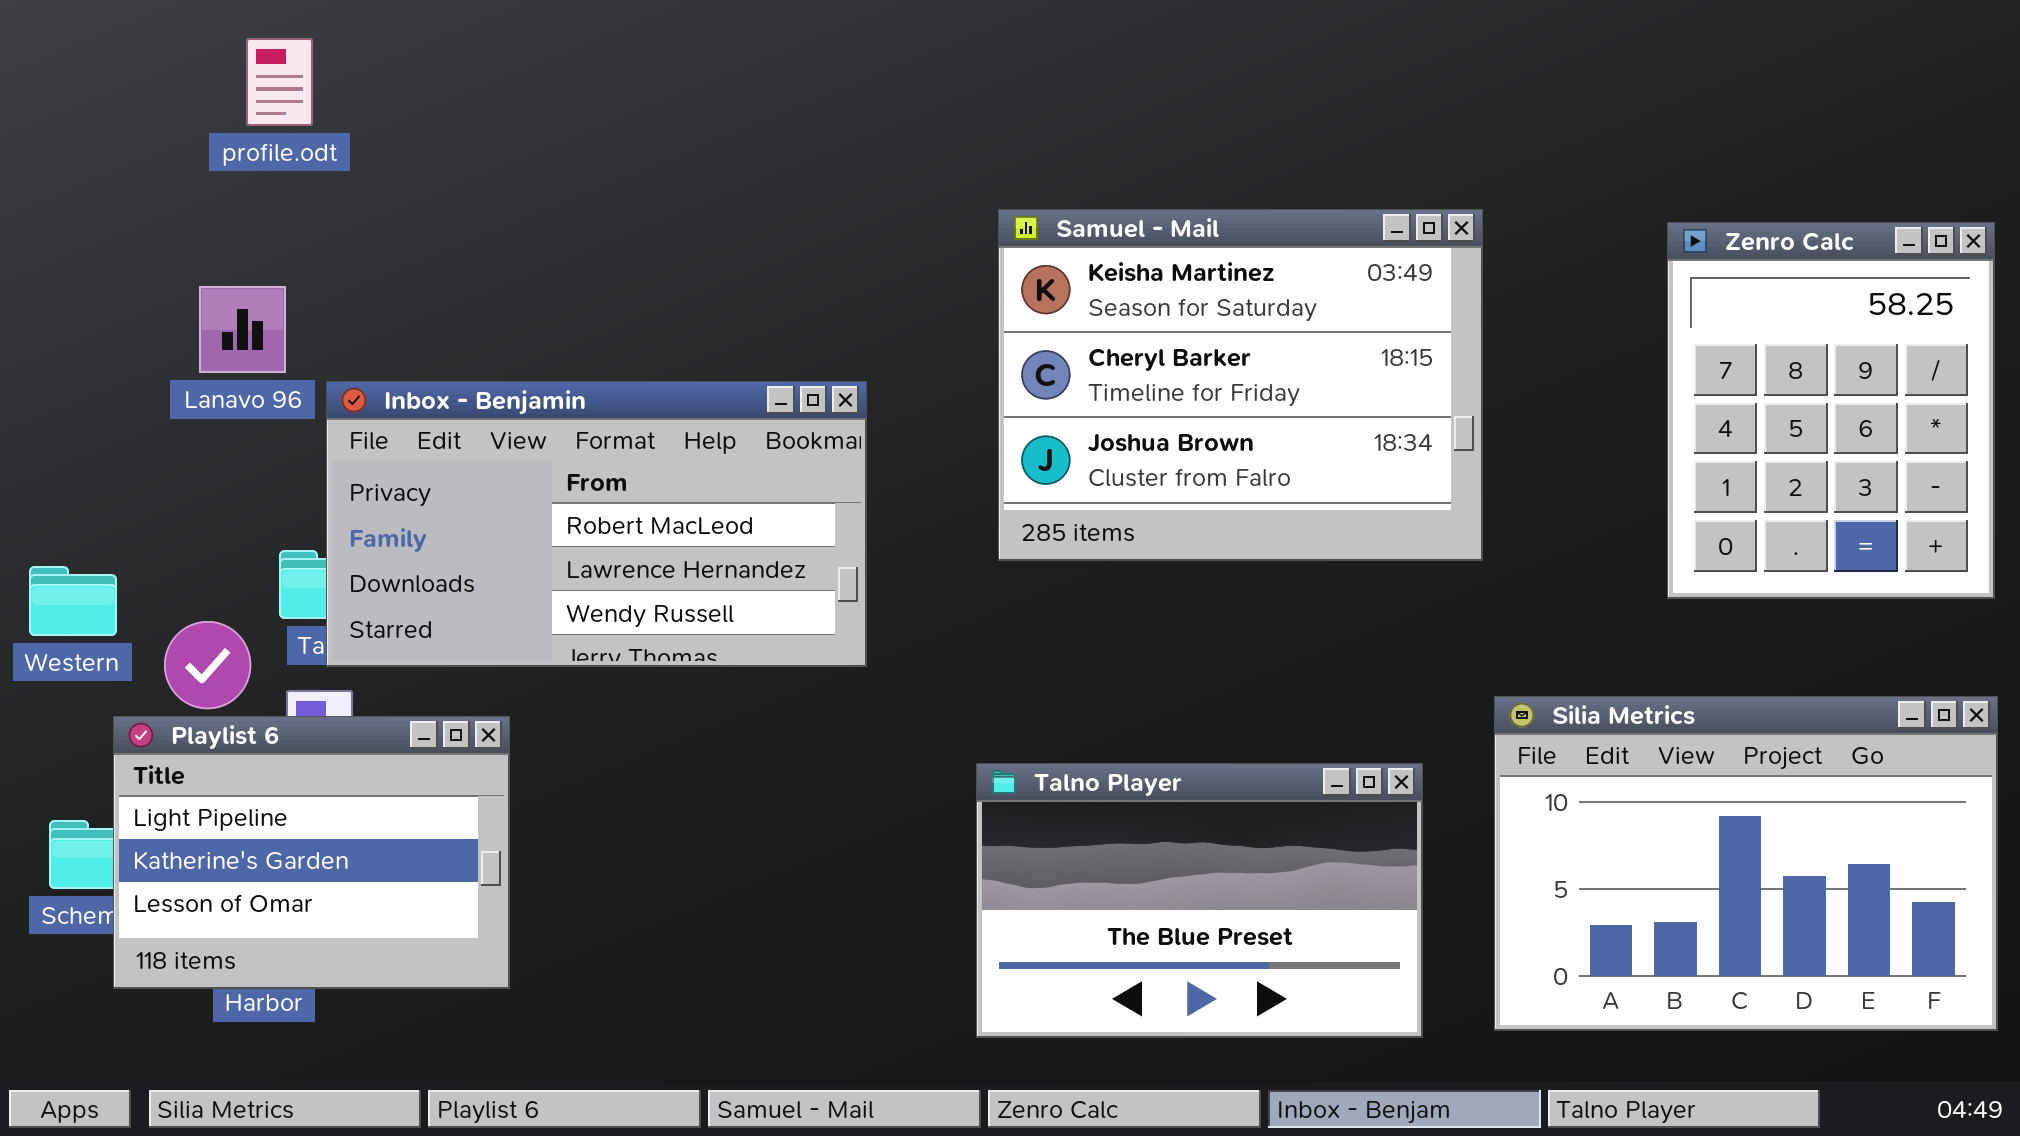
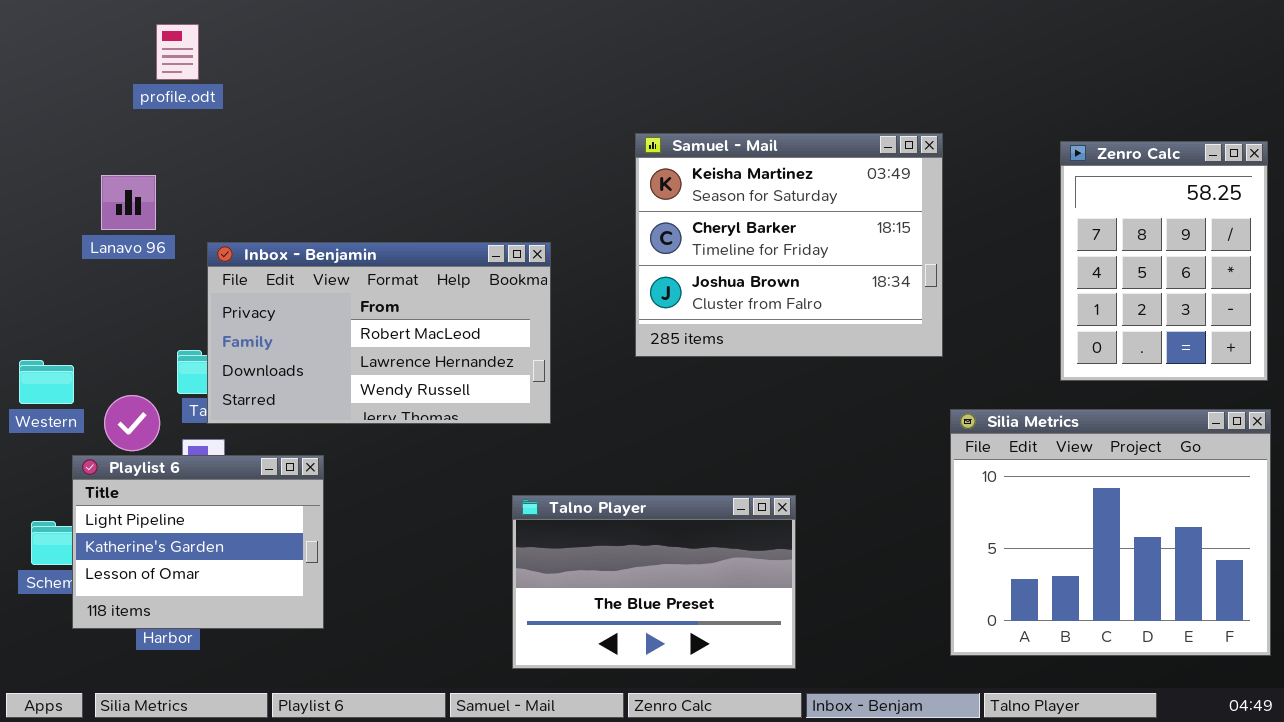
Lanavo 96: [199,286,286,373] -> [101,175,156,230], moved
Silia Metrics: [1494,696,1998,1031] -> [950,409,1271,656], resized
Talno Player: [976,763,1423,1038] -> [512,495,796,669], moved

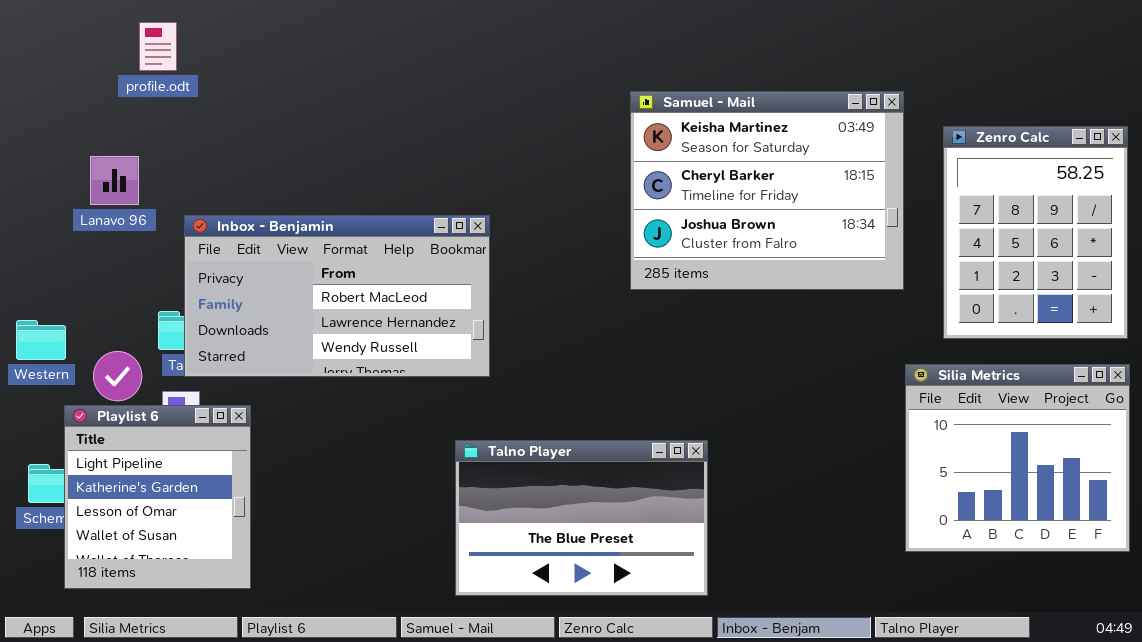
Samuel - Mail: [635,133,943,357] -> [630,91,904,290], moved
Silia Metrics: [950,409,1271,656] -> [905,364,1130,552], resized
Playlist 6: [72,455,324,629] -> [64,405,251,589], resized

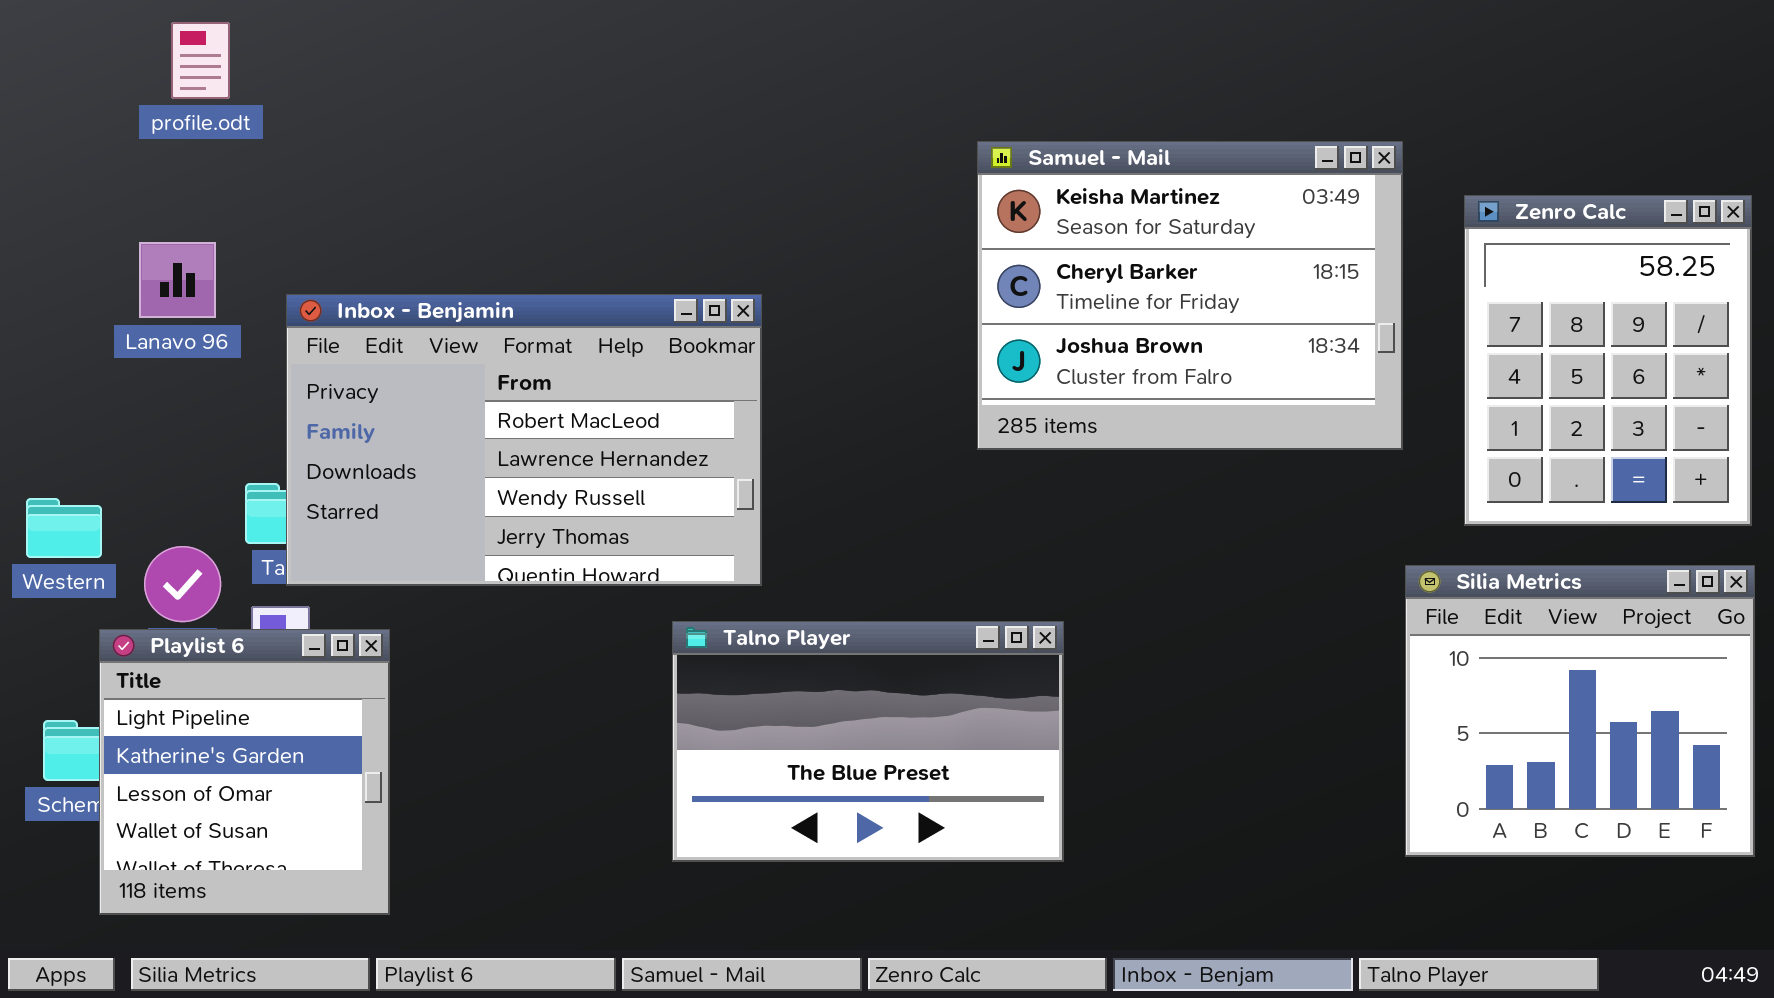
profile.odt: [139,22,177,71] -> [171,22,230,99], moved
Inbox - Benjamin: [184,215,490,377] -> [286,294,762,586], resized
Talno Player: [455,440,708,596] -> [672,621,1064,862], moved

